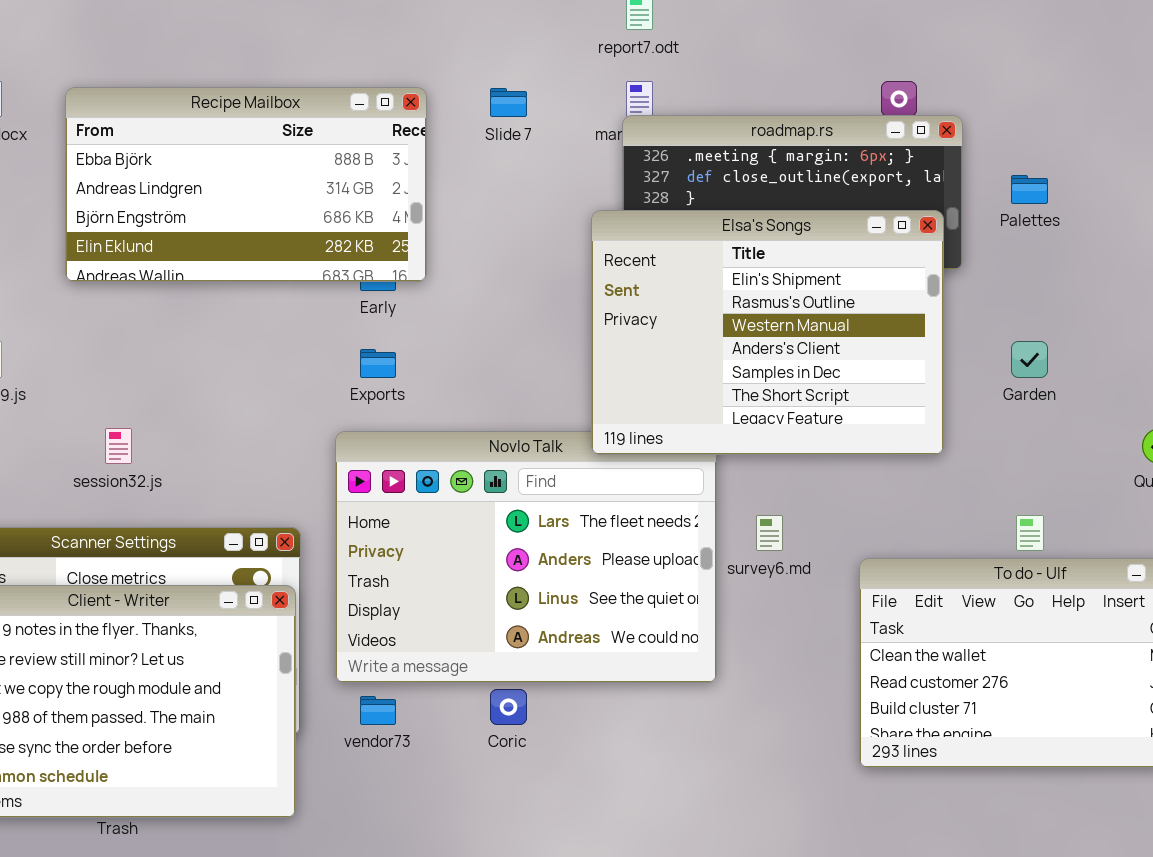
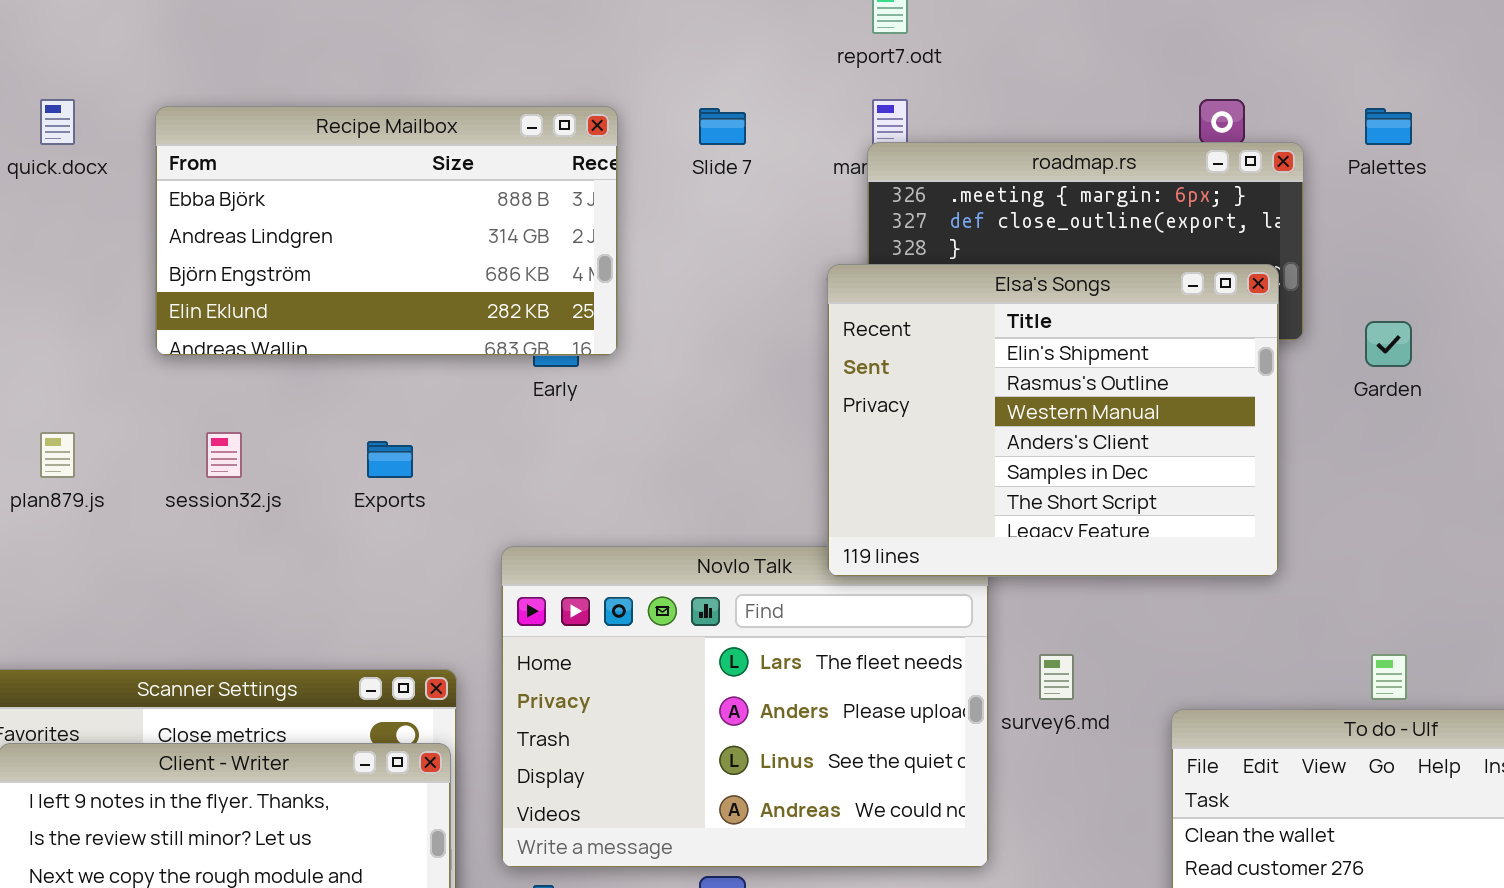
Palettes: [1011,175,1048,204] -> [1365,108,1412,145], moved
Garden: [1011,341,1048,378] -> [1365,321,1412,367], moved
Exports: [360,349,396,378] -> [367,441,413,478], moved
session32.js: [105,428,132,464] -> [206,432,242,478], moved

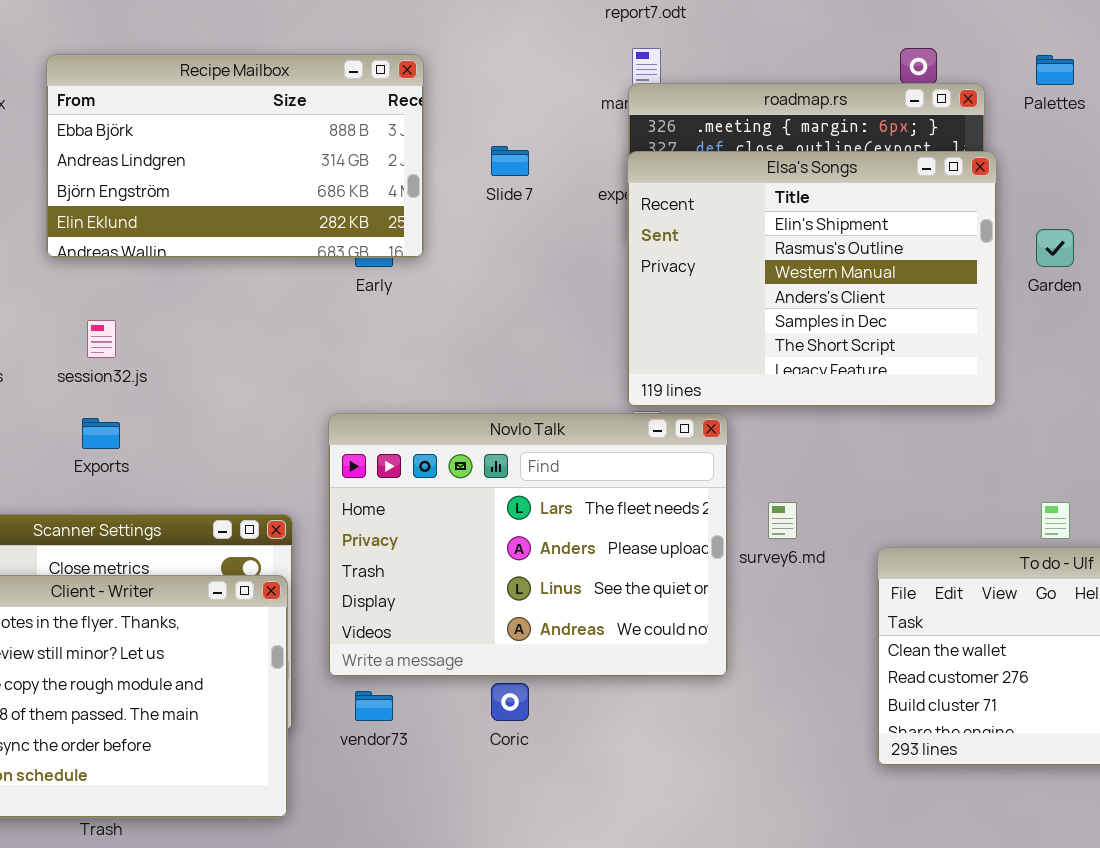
Slide 7: [699,108,746,145] -> [491,146,529,176], moved
Elsa's Songs: [827,264,1279,577] -> [627,151,997,407], moved
Exports: [367,441,413,478] -> [82,418,120,449], moved

